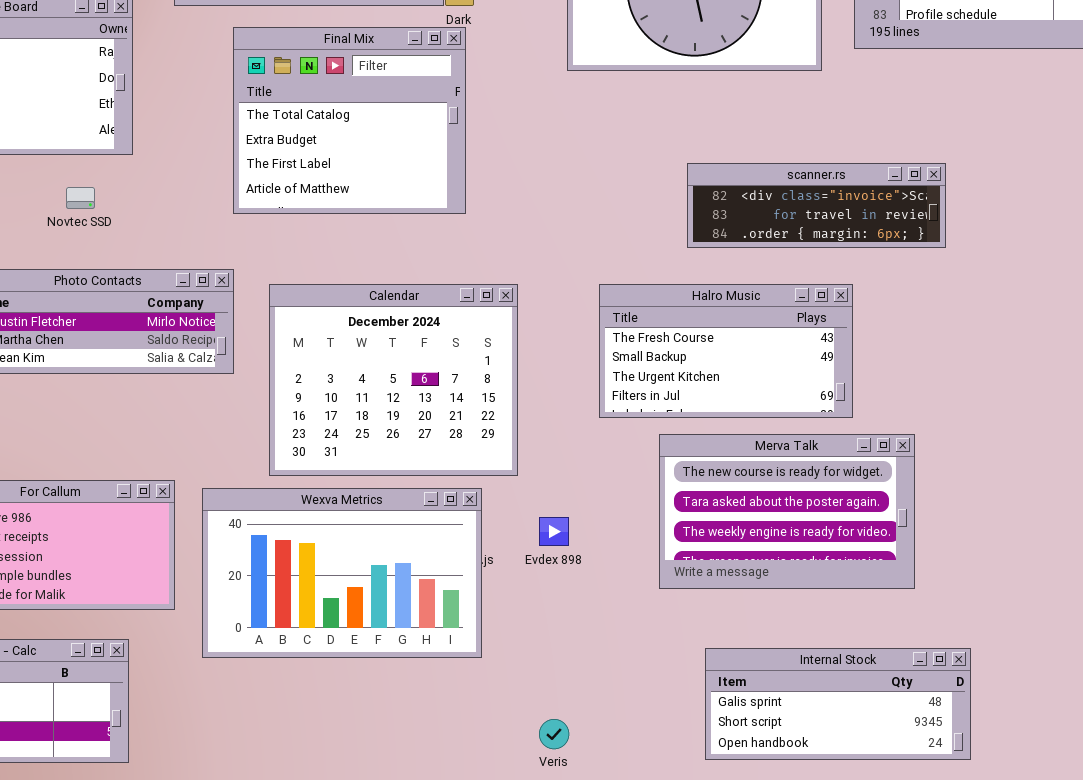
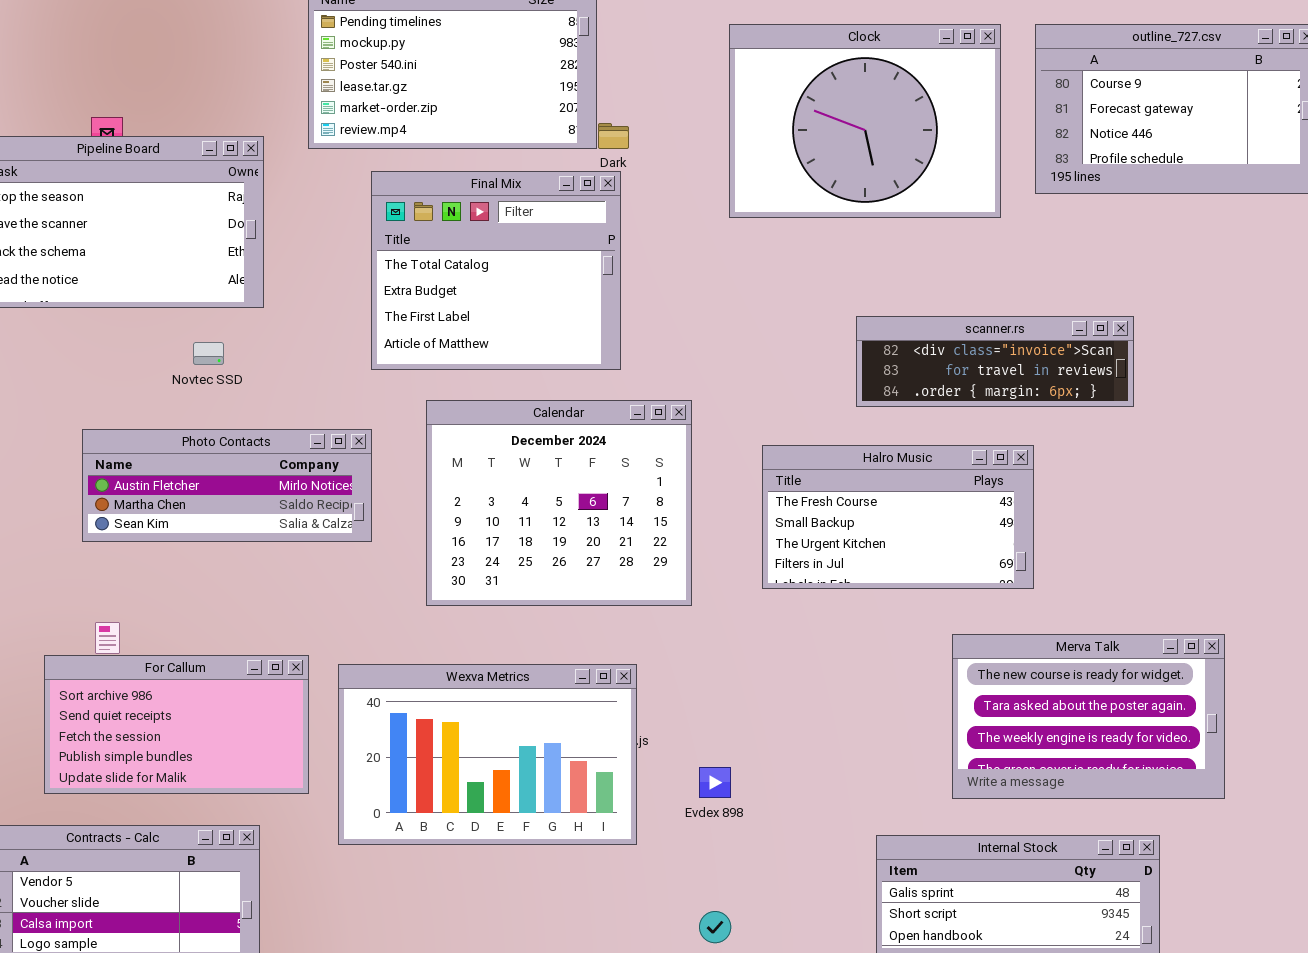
Calendar: [269,284,518,476] -> [426,400,692,606], moved
Merva Talk: [659,434,915,589] -> [952,634,1225,799], moved
Evdex 898: [539,517,569,546] -> [699,767,731,798], moved

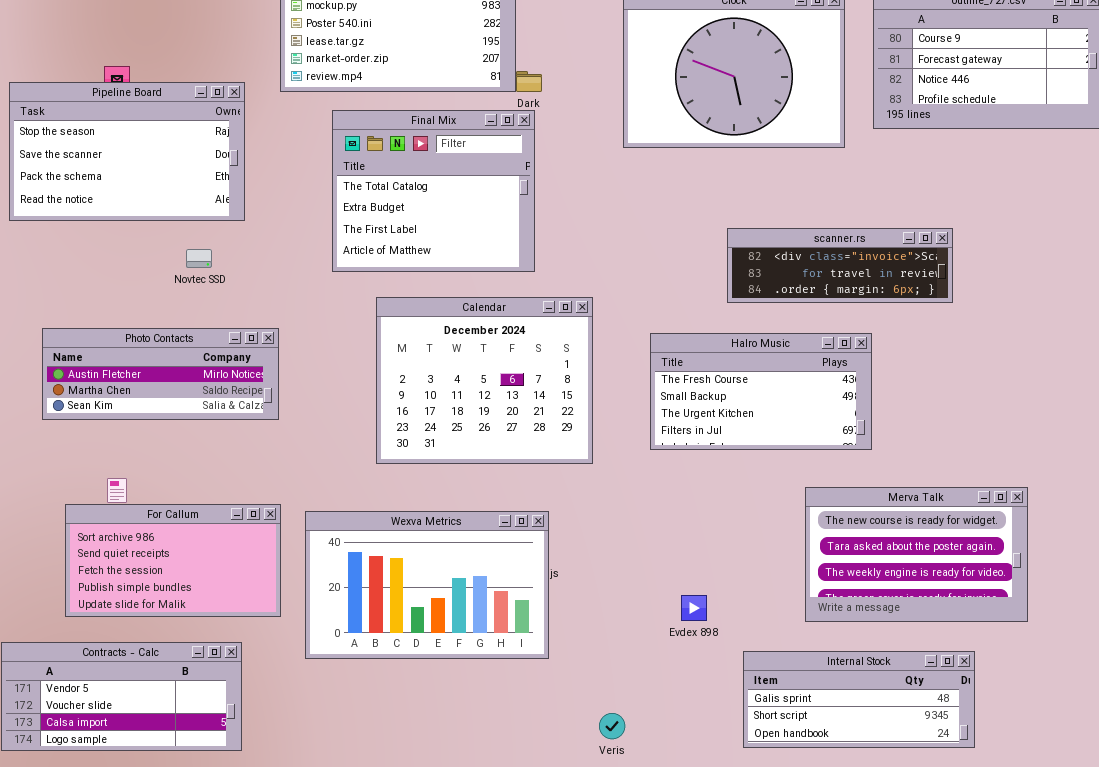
Photo Contacts: [82,429,372,542] -> [42,328,279,420], moved
Evdex 898: [699,767,731,798] -> [681,595,707,621], moved

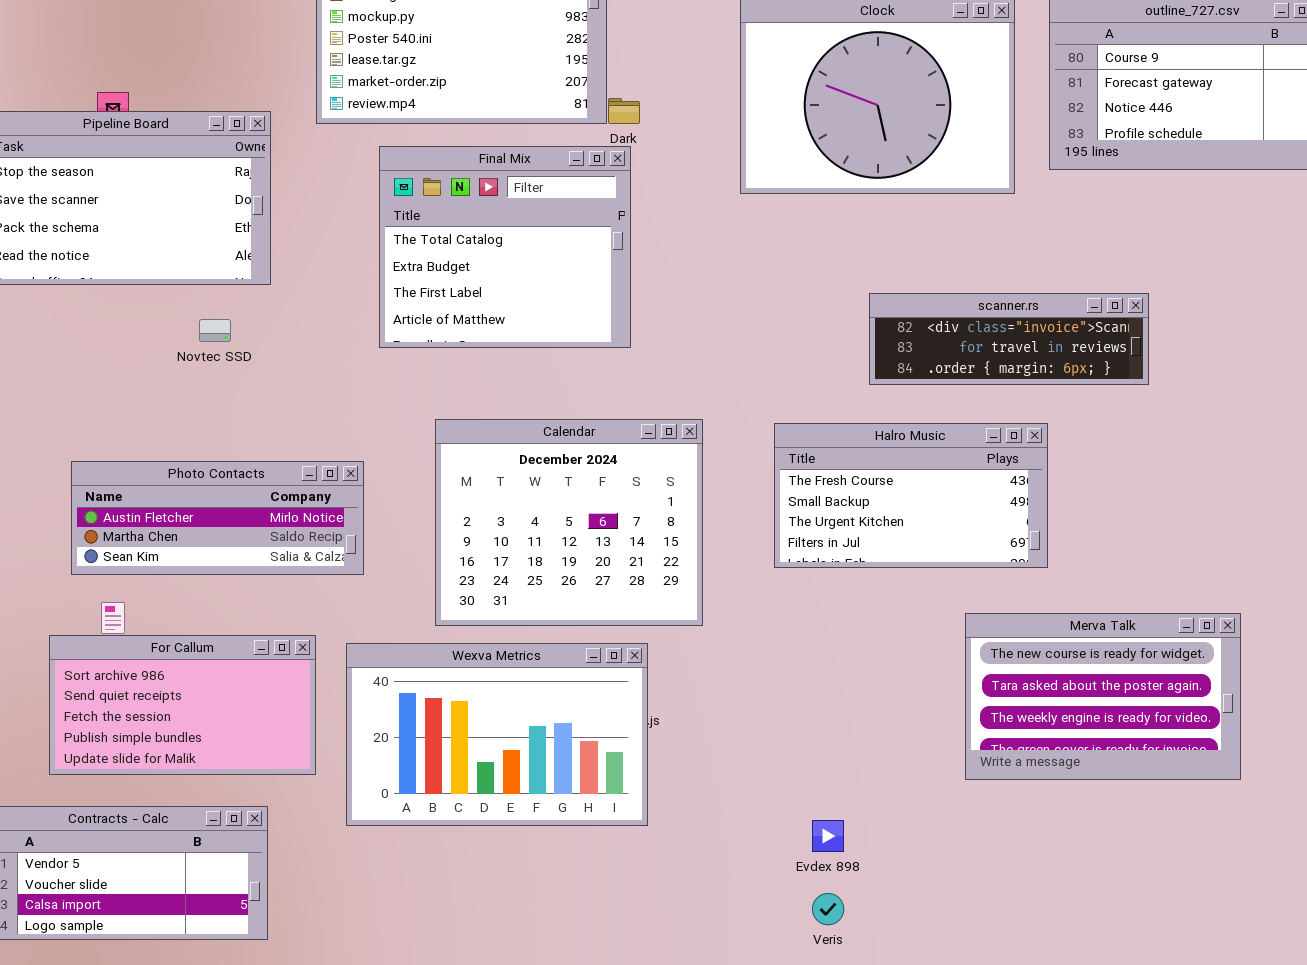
Calendar: [376,297,593,464] -> [435,419,703,626], moved
Photo Contacts: [42,328,279,420] -> [71,461,364,575], moved
Evdex 898: [681,595,707,621] -> [812,820,844,852], moved
Internal Stock: [743,651,975,748] -> none, closed
Veris: [599,713,625,739] -> [812,893,844,925], moved

